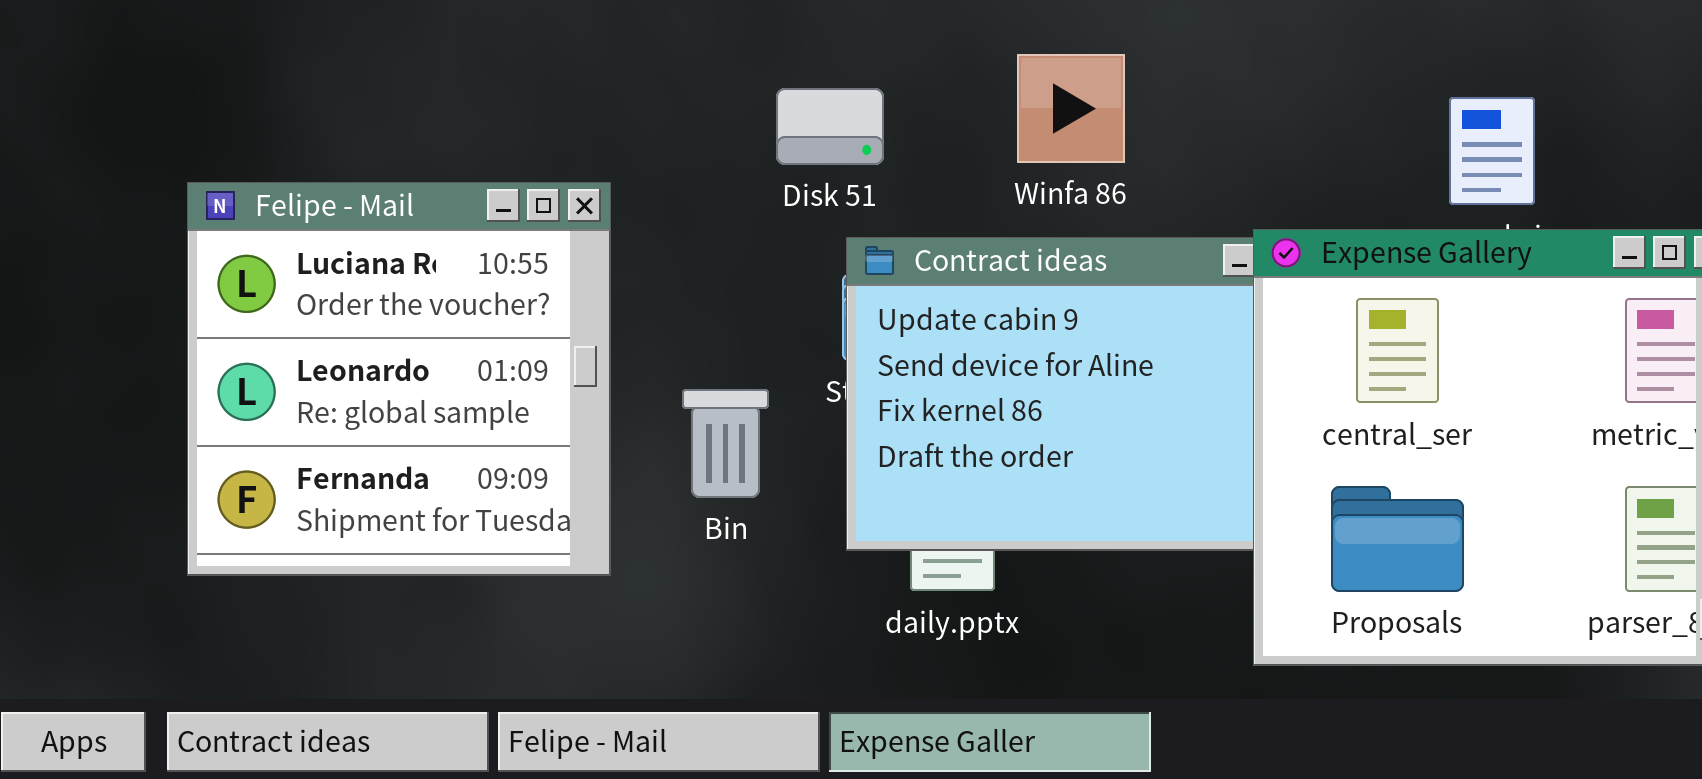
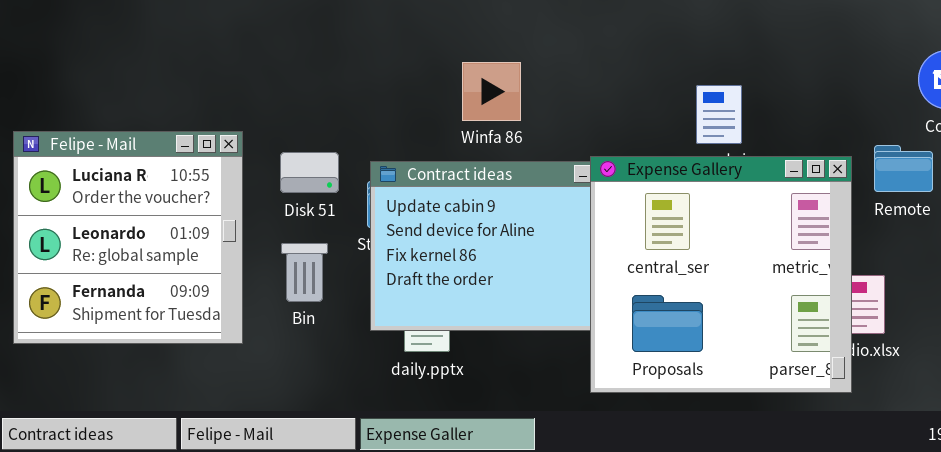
Disk 51: [776,88,884,165] -> [280,152,339,193], moved

